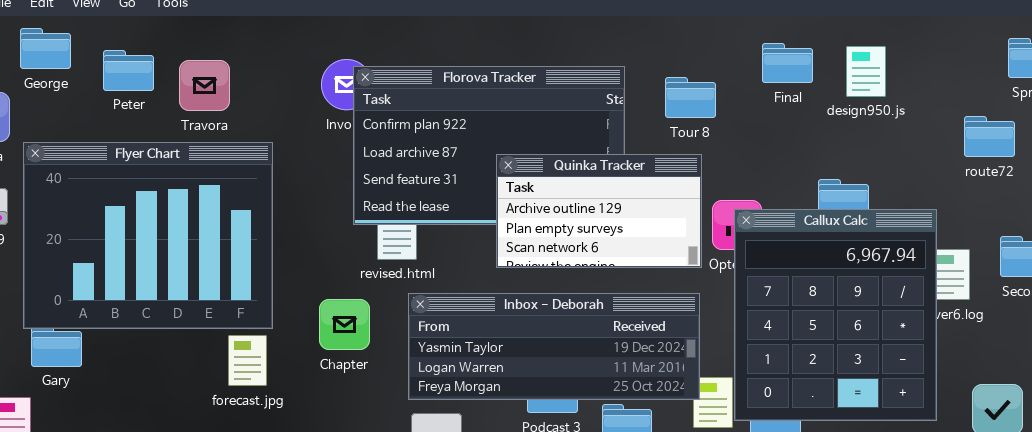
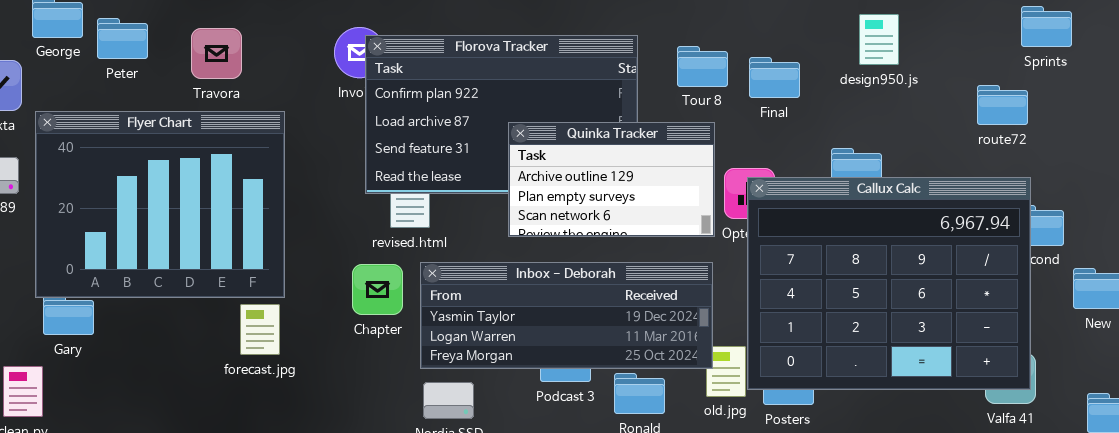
Final: [762,43,813,83] -> [749,57,800,98], moved
Peter: [103,50,154,91] -> [97,18,148,59], moved
Callux Calc: [734,209,937,421] -> [747,177,1031,390], resized
Chapter: [319,299,370,350] -> [352,264,403,315], moved

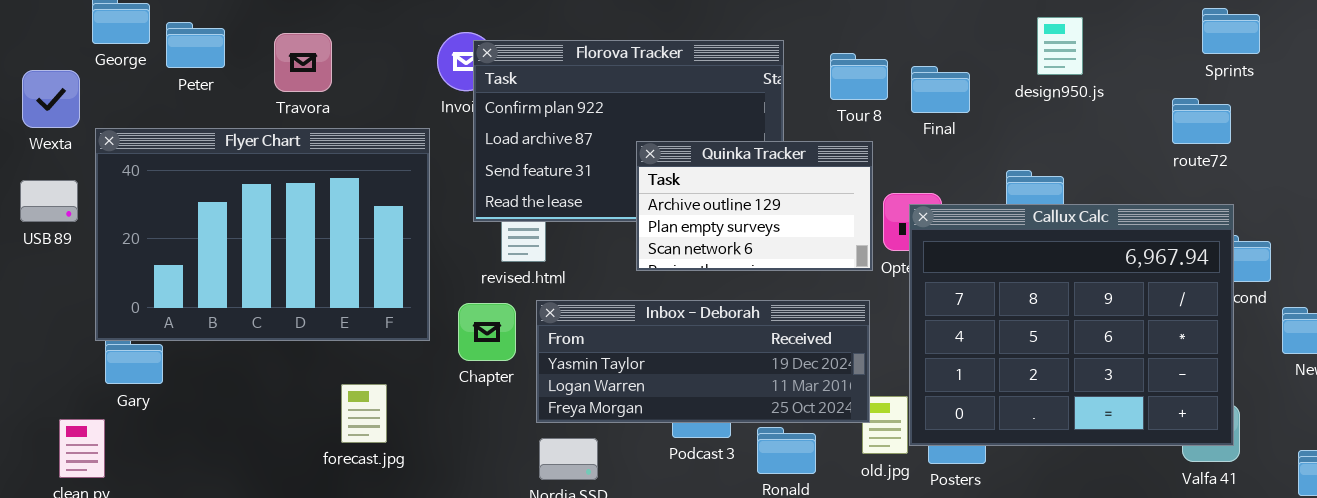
Sprints: [1021,6,1072,47] -> [1202,8,1260,54], moved
Flyer Chart: [35,111,285,298] -> [95,128,430,341], resized
forecast.jpg: [240,304,280,355] -> [341,384,387,443], moved

